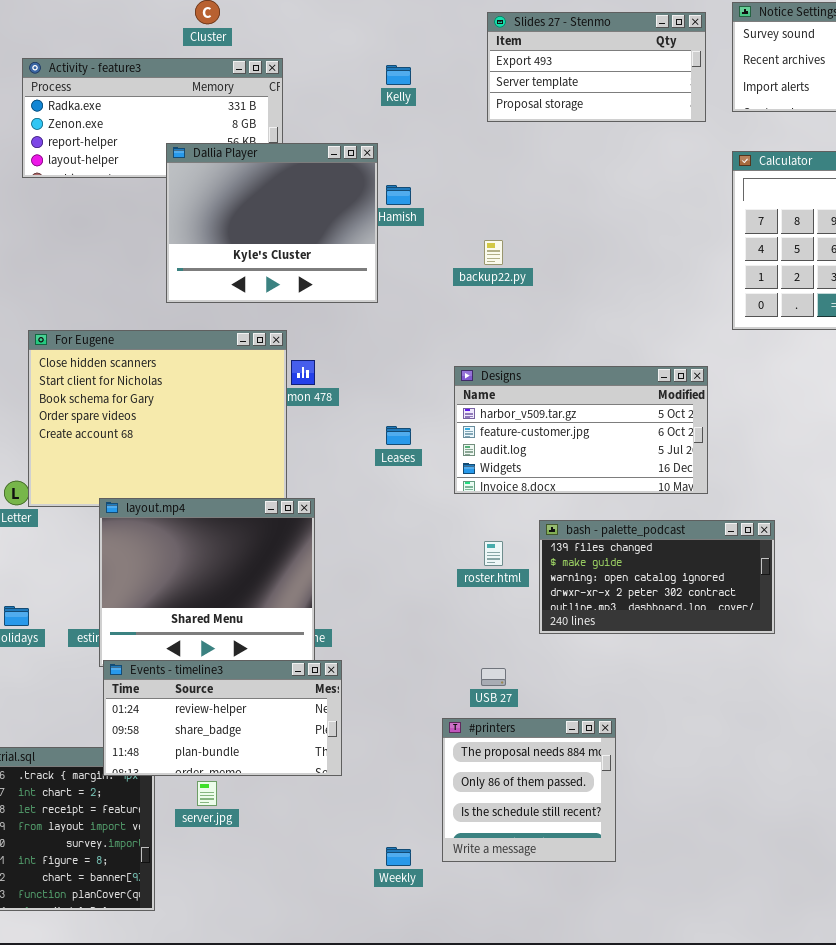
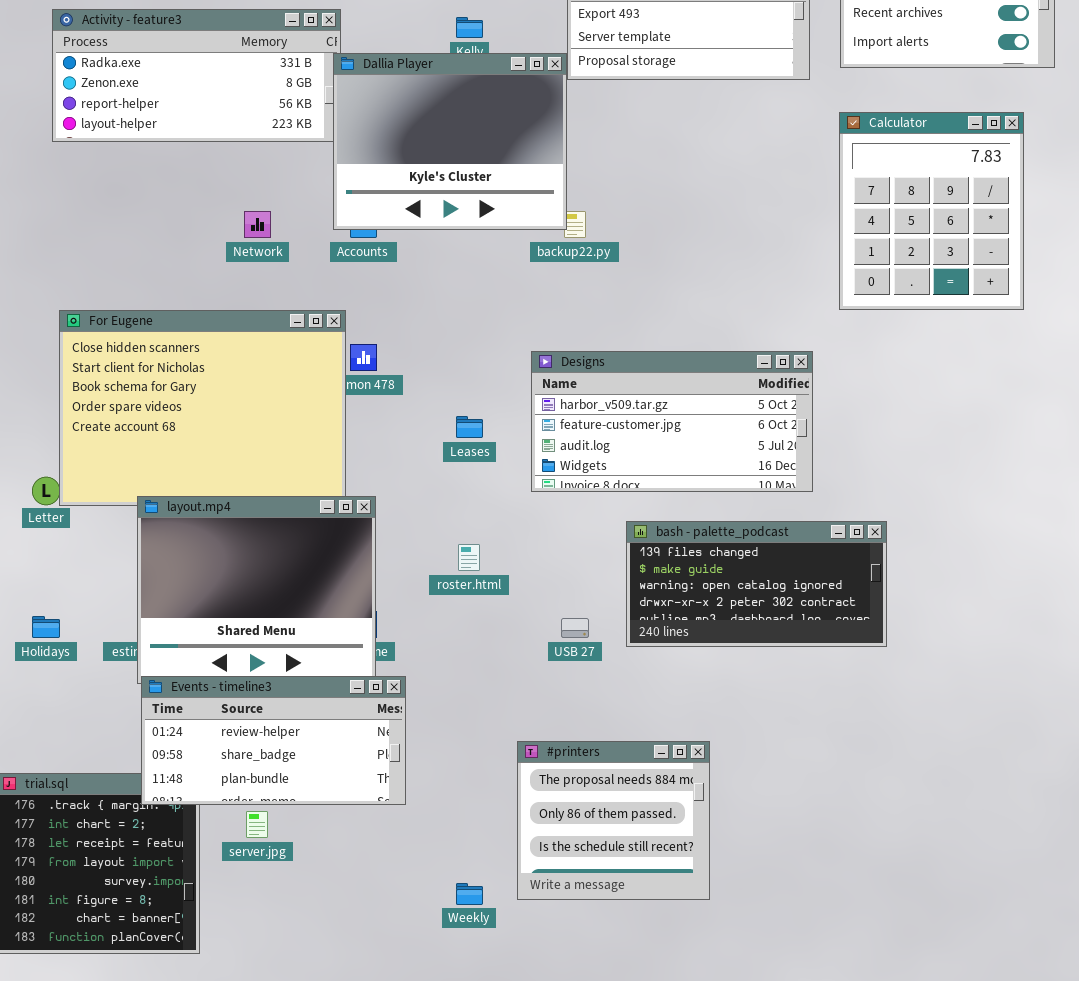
Dallia Player: [166,143,378,303] -> [333,53,567,230], moved
roster.html: [484,541,503,566] -> [458,544,480,571], moved
USB 27: [481,668,506,686] -> [561,618,589,638], moved

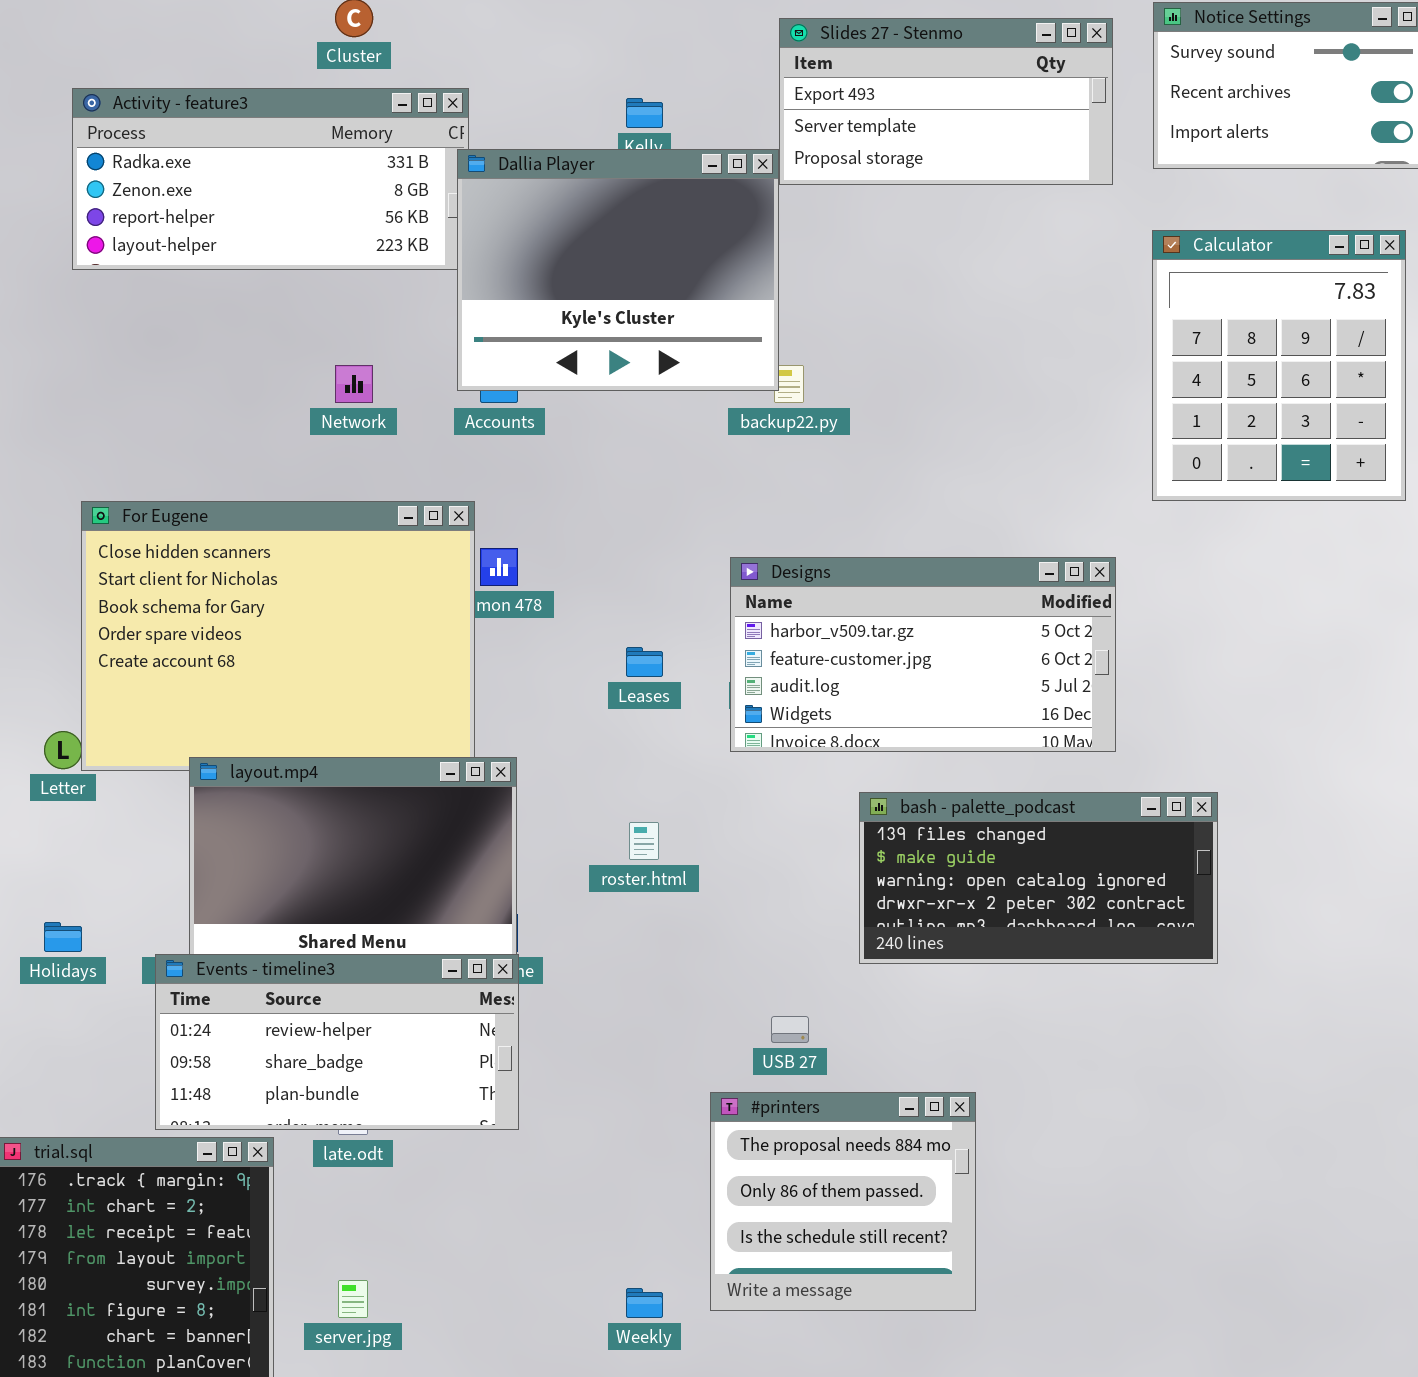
USB 27: [561,618,589,638] -> [771,1016,809,1043], moved
Events - timeline3: [141,676,406,805] -> [155,954,519,1130], moved
server.jpg: [246,811,268,838] -> [338,1280,368,1318], moved

